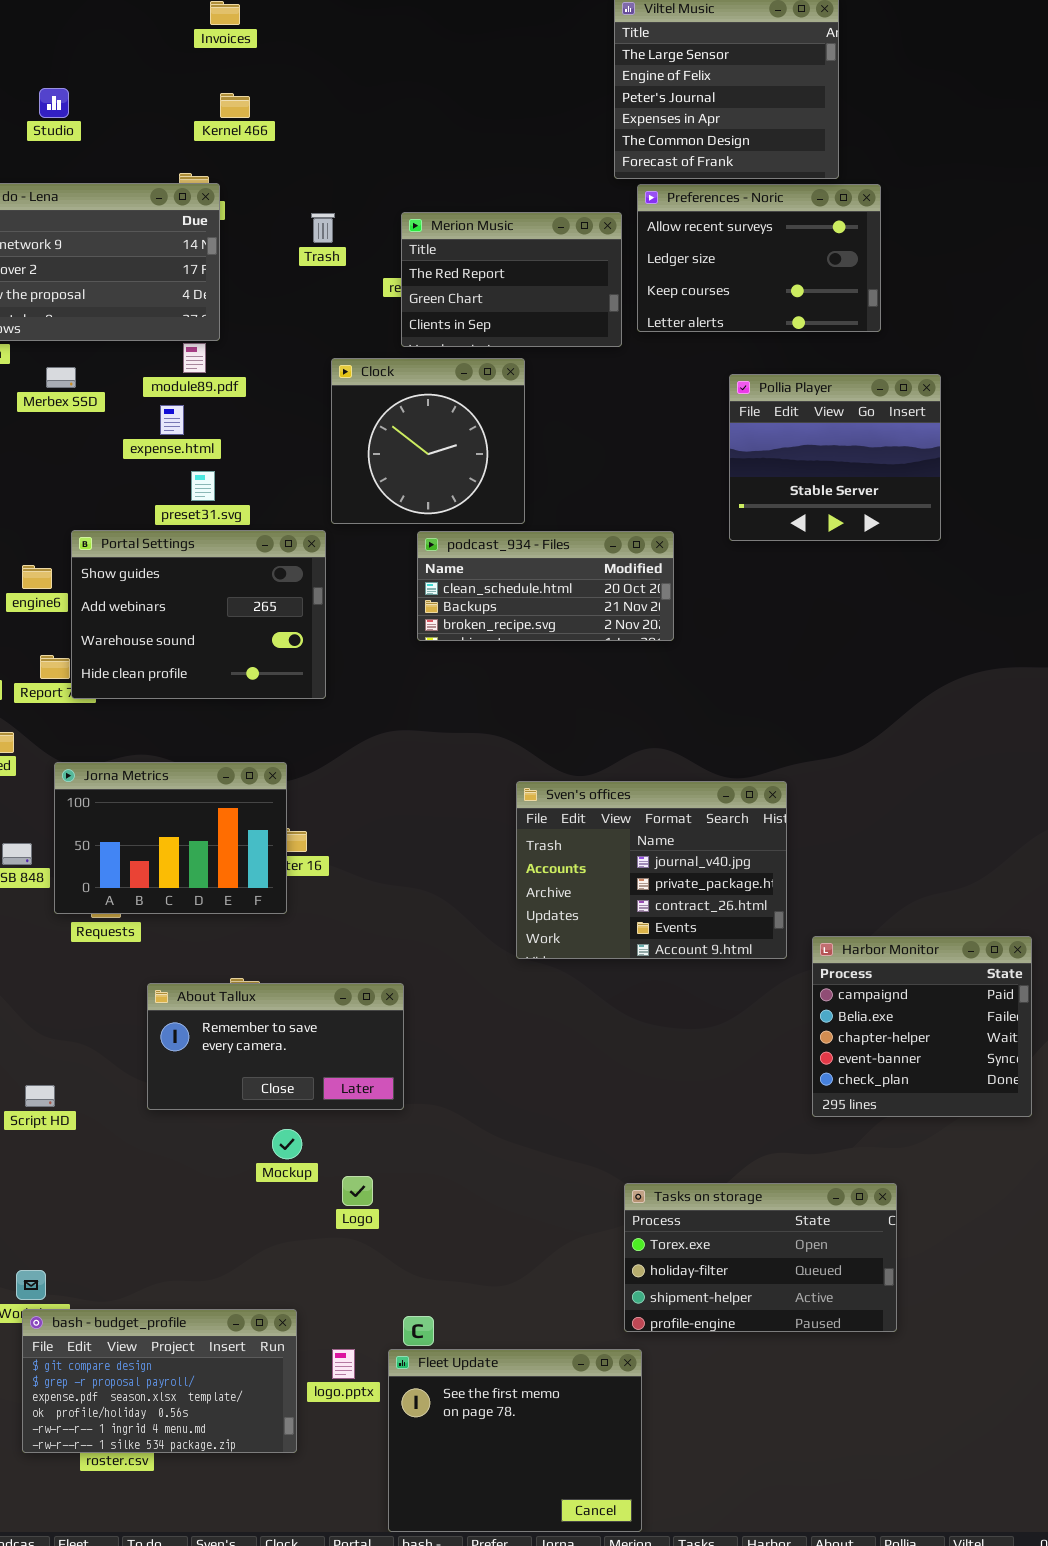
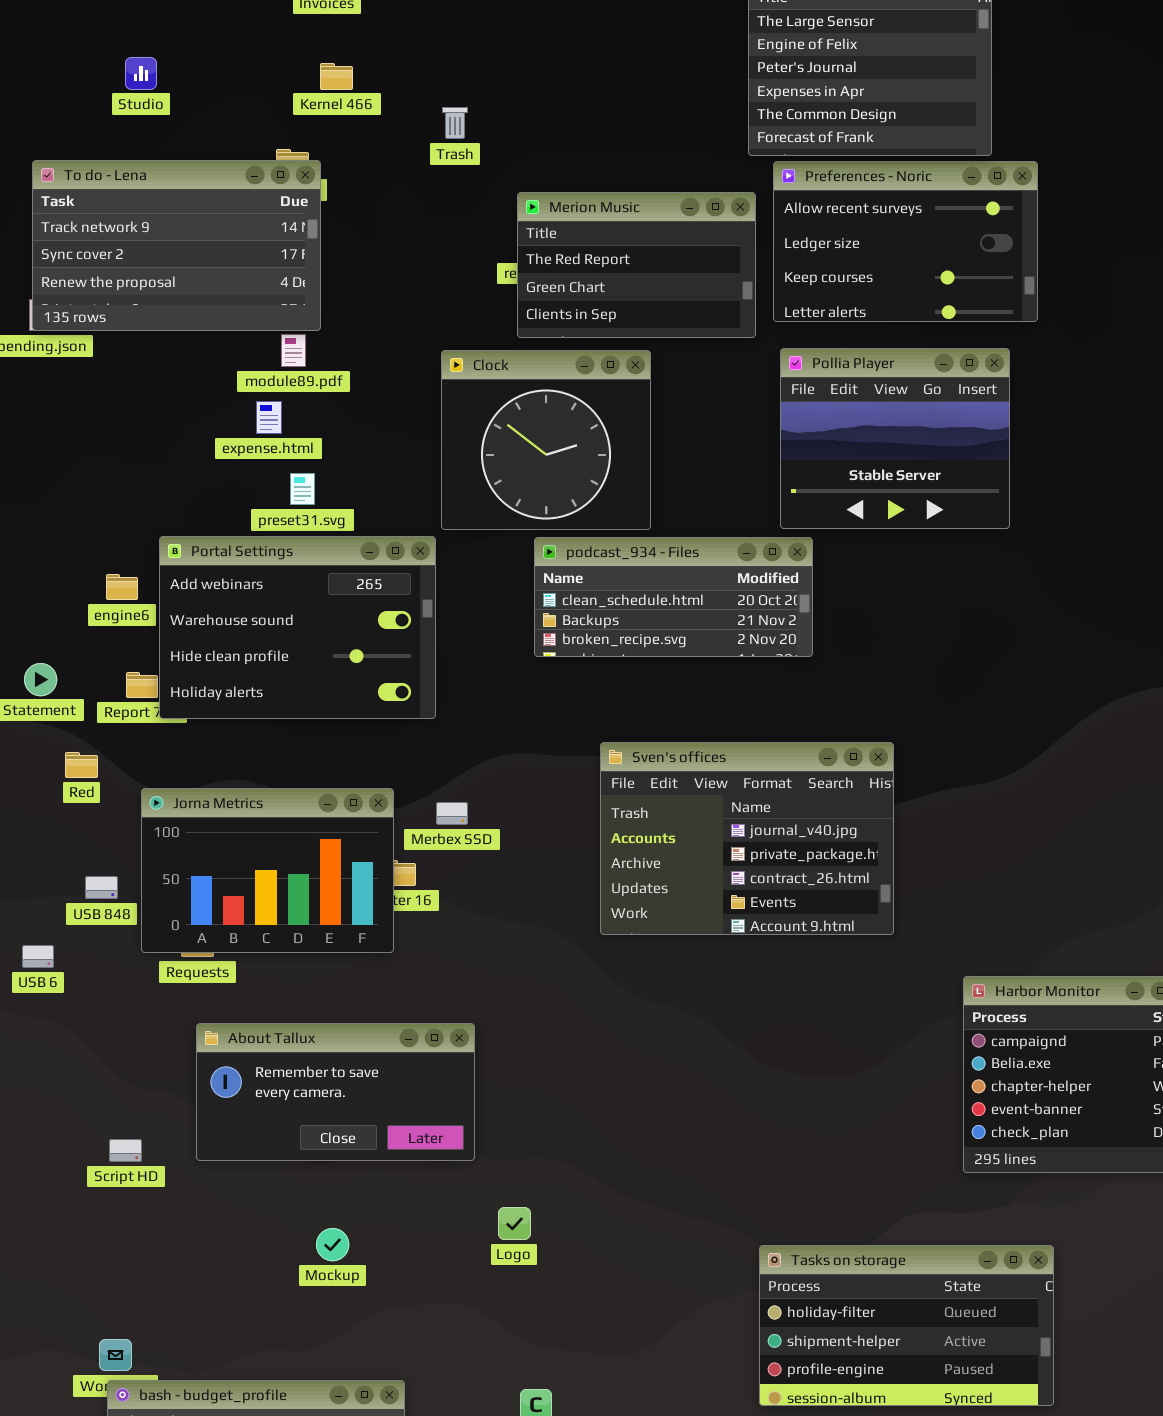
Trash: [311,213,335,243] -> [442,107,468,139], moved
Merbex SSD: [46,367,76,388] -> [436,802,468,825], moved
Pollia Player: [729,374,941,541] -> [780,348,1010,529], moved
Portal Settings: [71,530,326,699] -> [159,536,436,719], scrolled down 1 row
Sven's offices: [516,781,787,959] -> [600,742,894,935], moved
About Tallux: [147,983,404,1110] -> [196,1023,475,1161], moved
Mockup: [272,1129,302,1159] -> [316,1228,349,1261], moved
Logo: [342,1176,373,1206] -> [498,1207,531,1240], moved
Tasks on storage: [624,1183,897,1332] -> [759,1245,1054,1406], scrolled down 1 row

